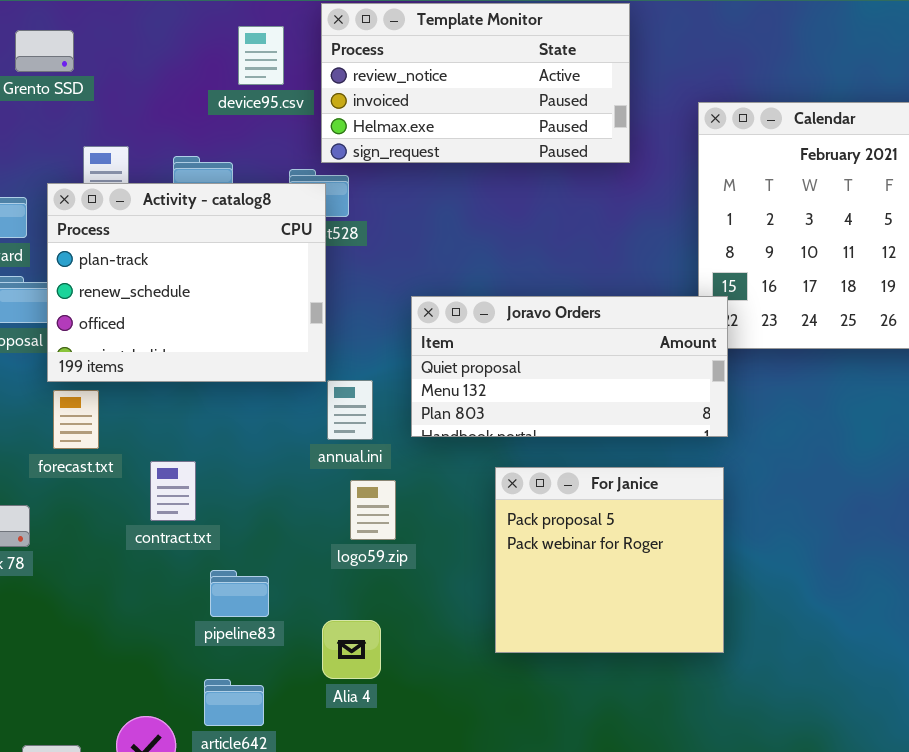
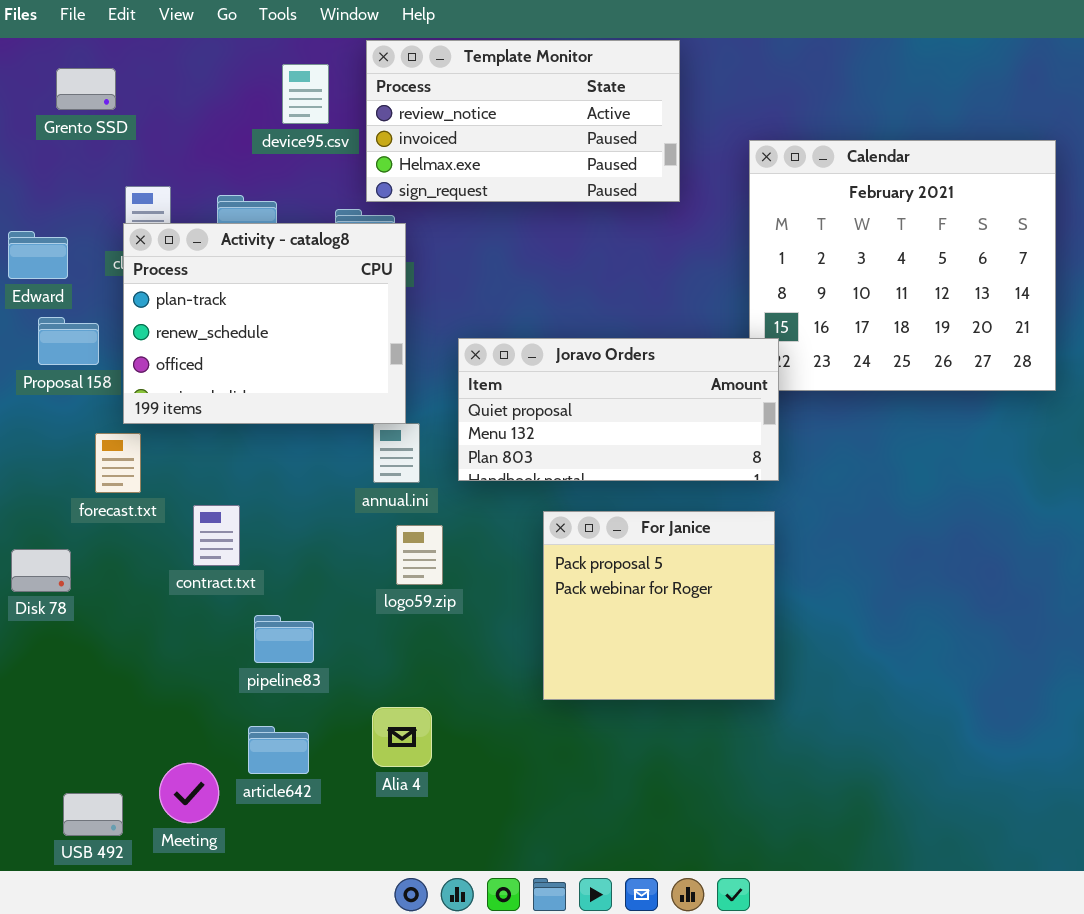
Activity - catalog8: [47,183,326,382] -> [123,223,406,424], moved
Alia 4: [322,620,381,679] -> [372,707,432,767], moved

